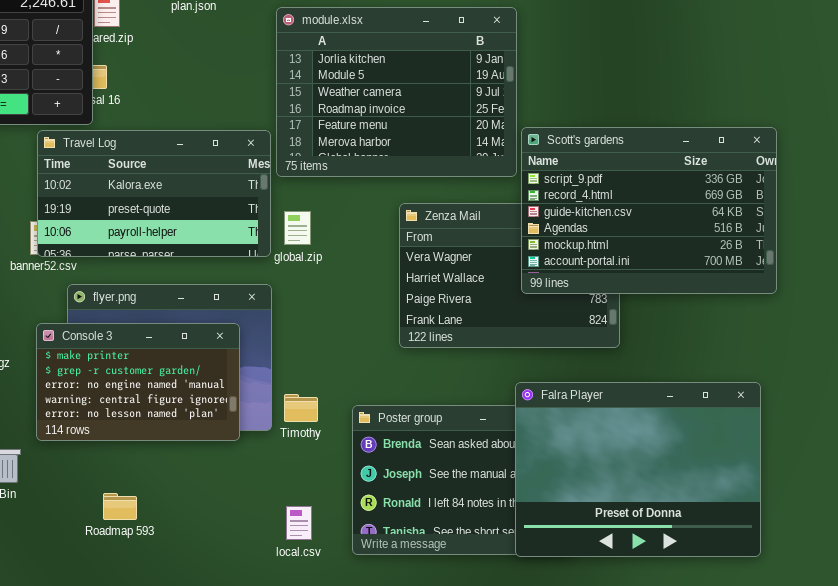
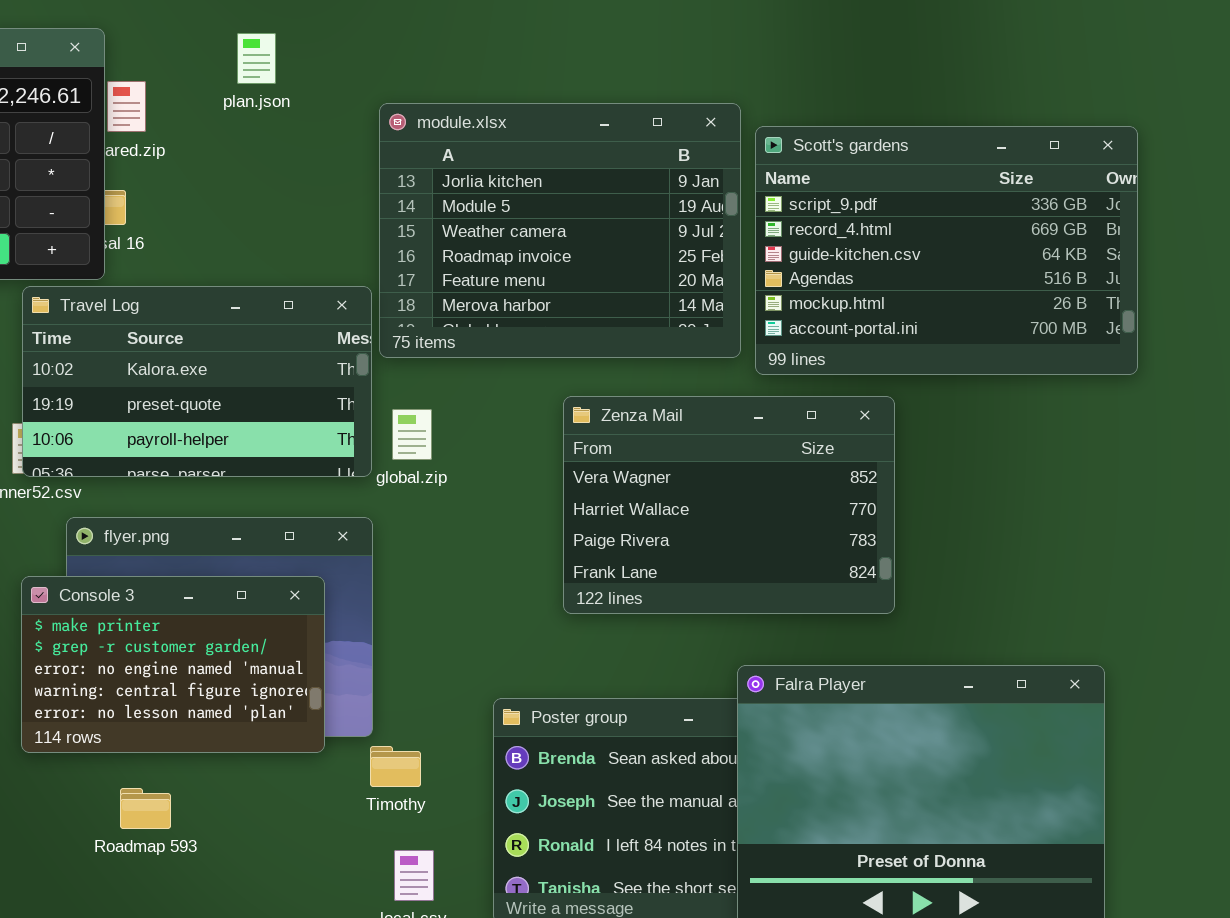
Scott's gardens: [521,127,777,294] -> [755,126,1138,375], moved
Timothy: [284,394,318,422] -> [370,746,421,787], moved
Roadmap 593: [103,493,137,520] -> [120,788,171,829], moved

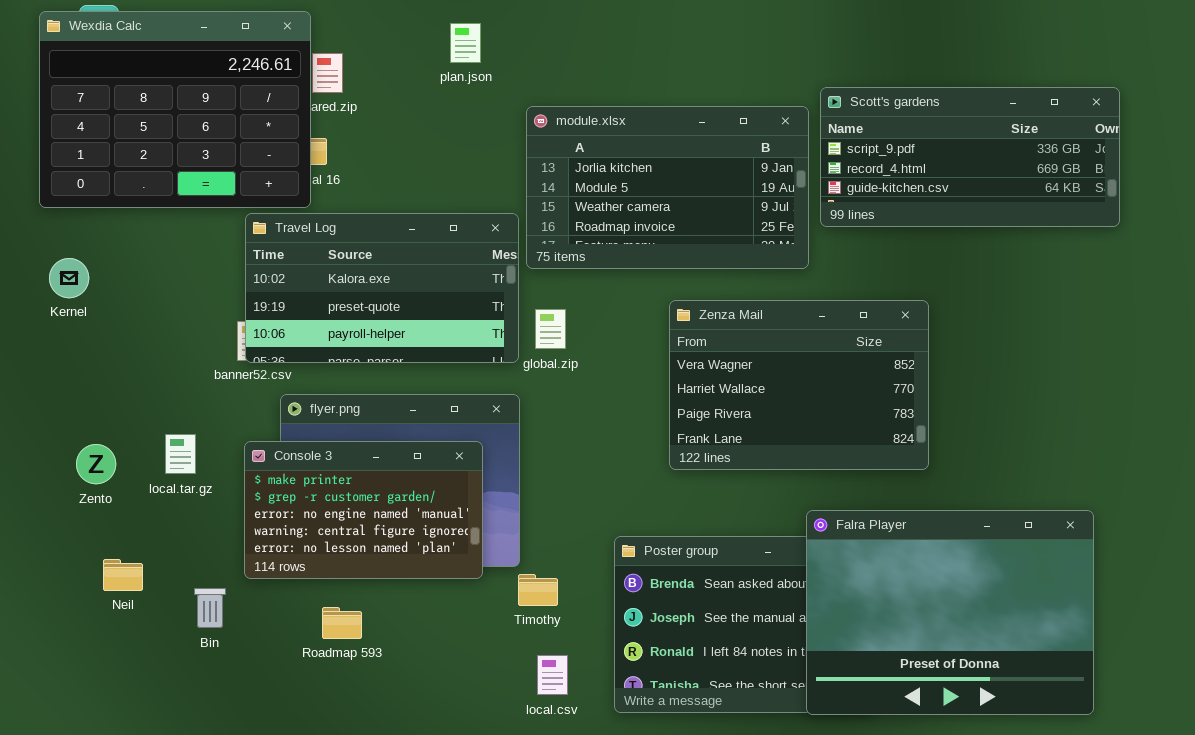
plan.json: [237,33,276,84] -> [450,23,481,63], moved
module.xlsx: [379,103,741,358] -> [526,106,809,269], resized
Scott's gardens: [755,126,1138,375] -> [820,87,1120,227], resized

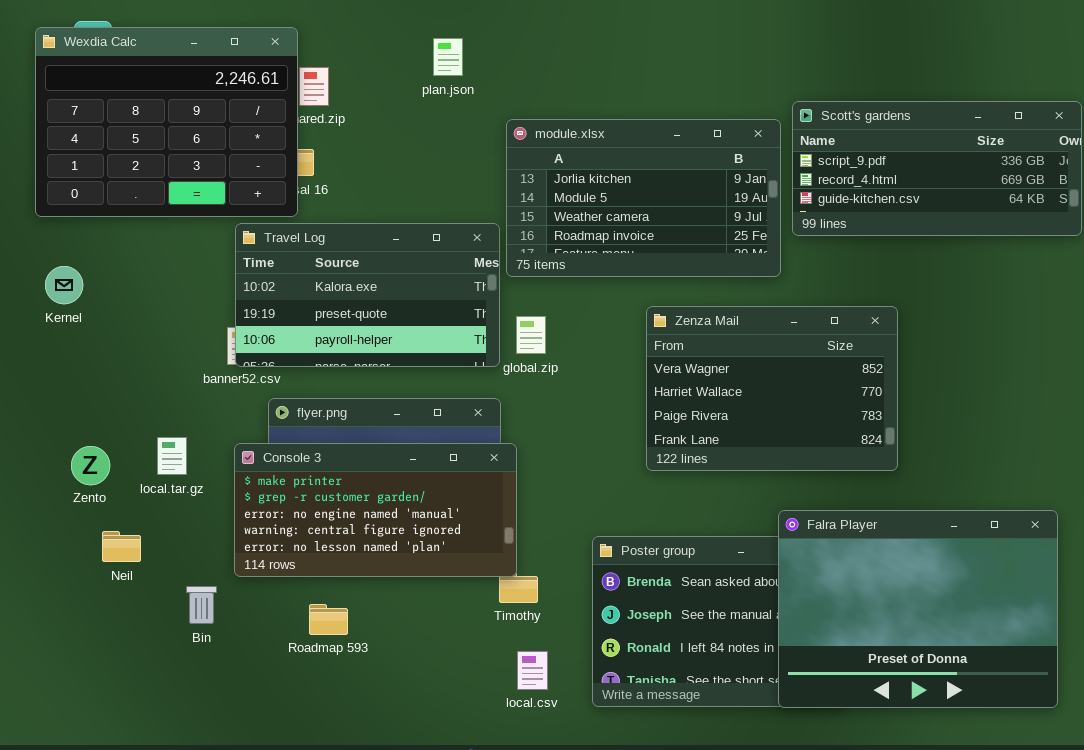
Console 3: [244,441,483,579] -> [234,443,517,577], resized
Neil: [103,559,143,591] -> [102,531,141,562], moved

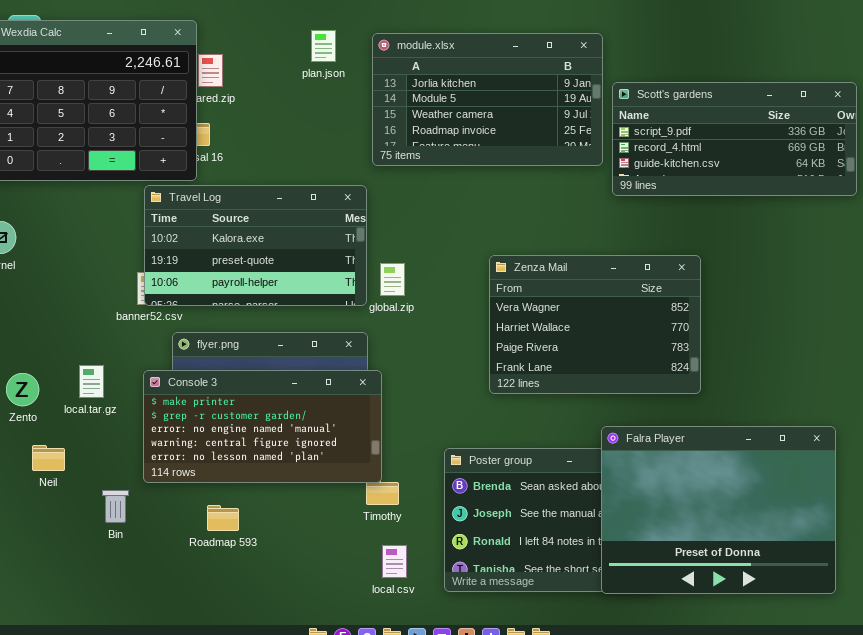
module.xlsx: [506,119,781,277] -> [372,33,603,166], moved

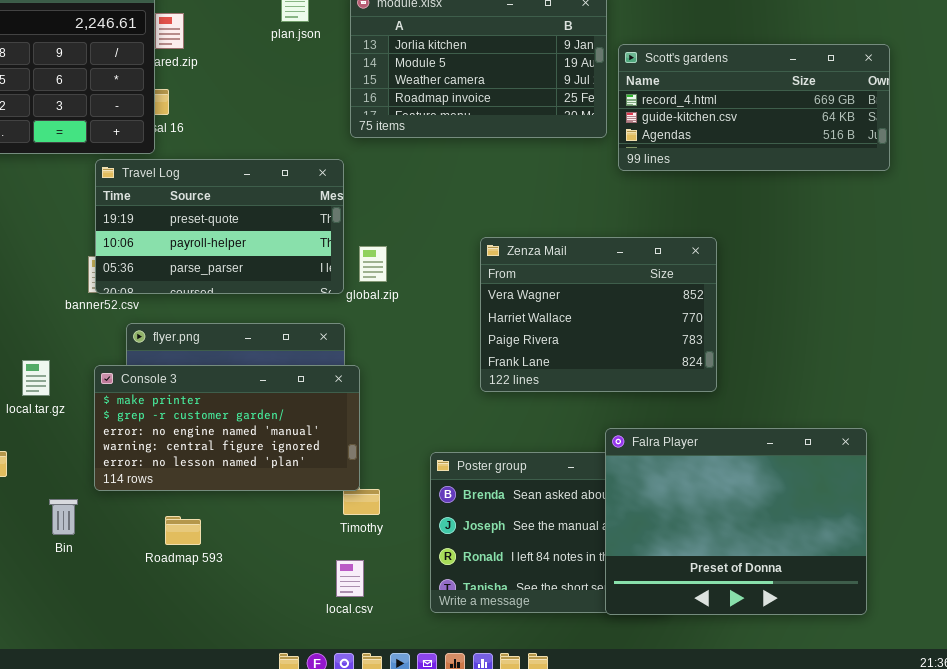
Scott's gardens: [612,82,857,196] -> [618,44,890,171], scrolled down 1 row
Travel Log: [144,185,367,306] -> [95,159,344,294], scrolled down 1 row
local.csv: [382,545,407,578] -> [336,560,364,597], moved

